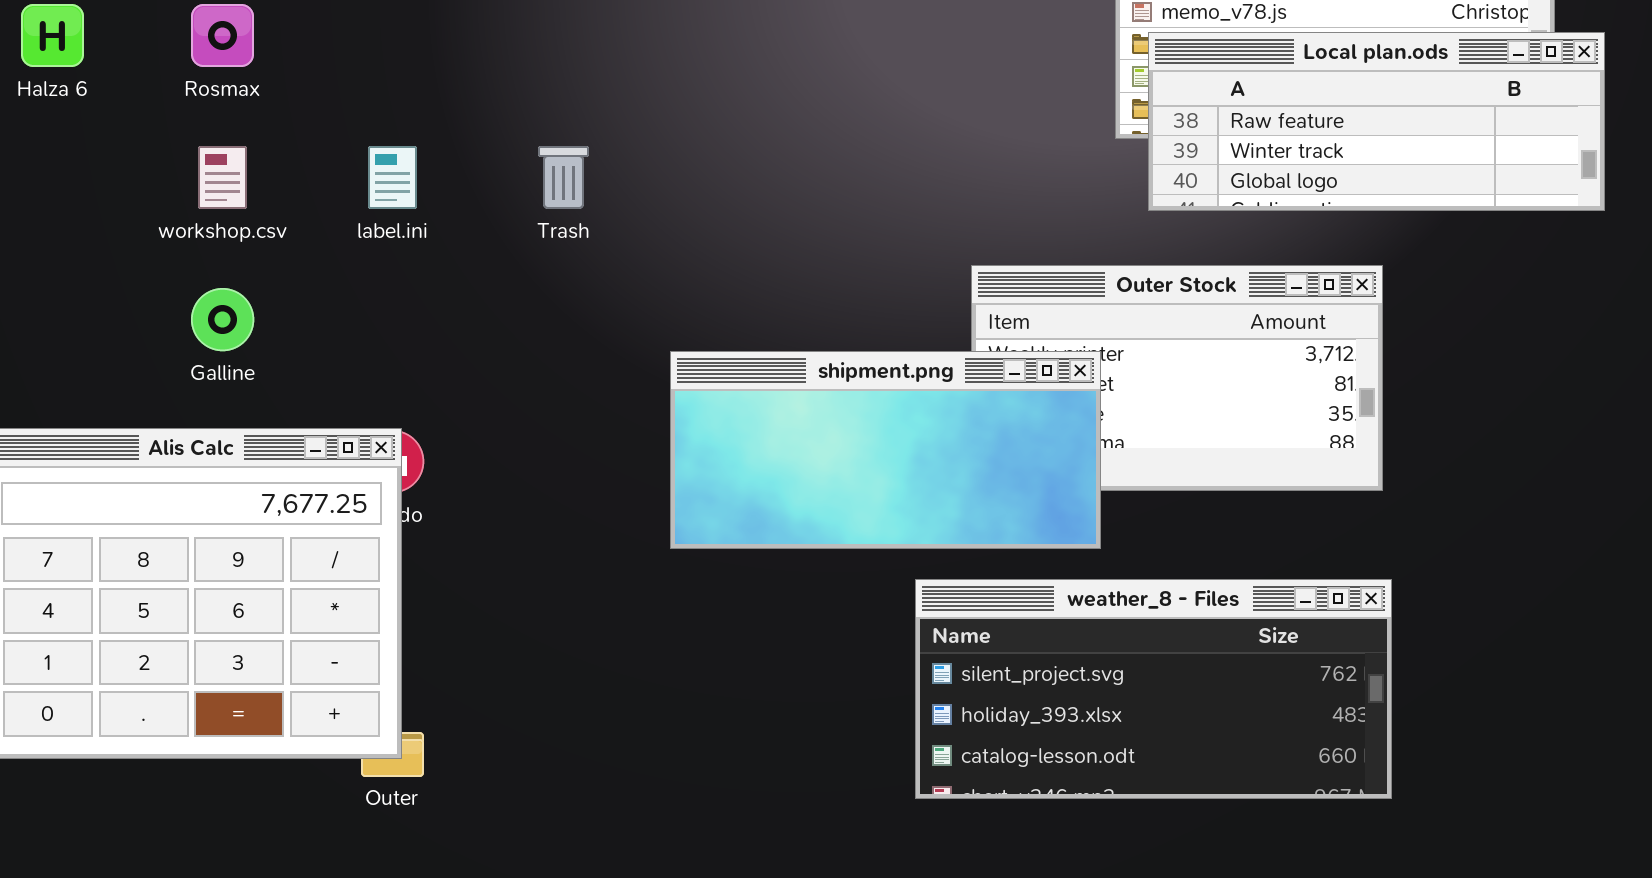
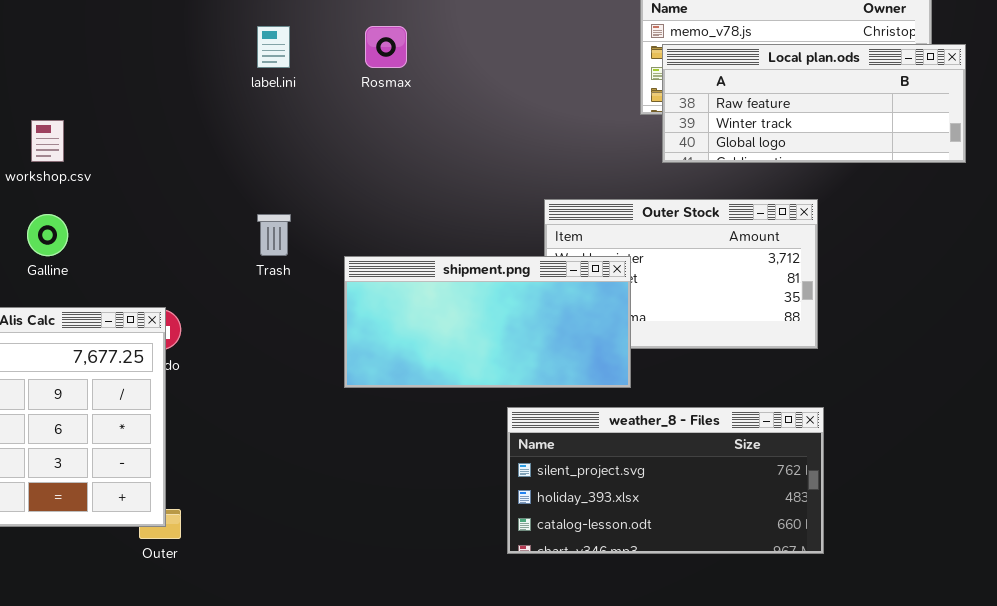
Rosmax: [191,4,254,67] -> [365,26,407,68], moved
label.ini: [368,146,417,209] -> [257,26,290,68], moved
Trash: [538,146,589,209] -> [257,214,291,256], moved

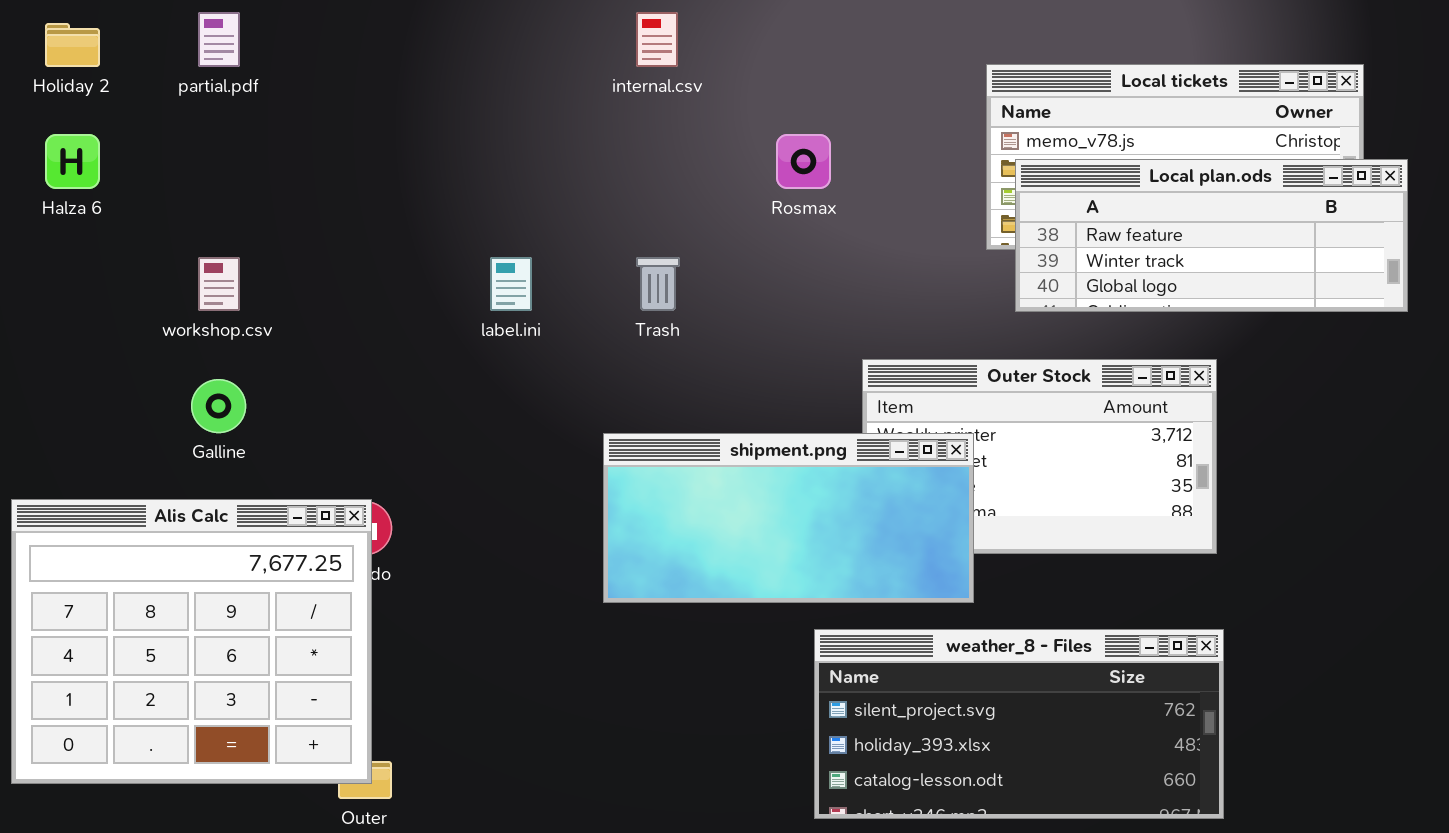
label.ini: [257,26,290,68] -> [490,257,532,311], moved
Rosmax: [365,26,407,68] -> [776,134,831,189], moved
Trash: [257,214,291,256] -> [636,257,680,311], moved

